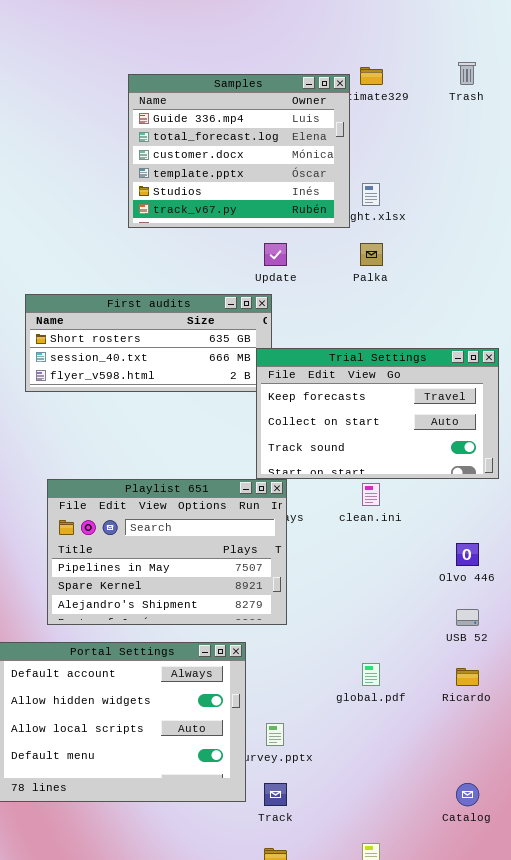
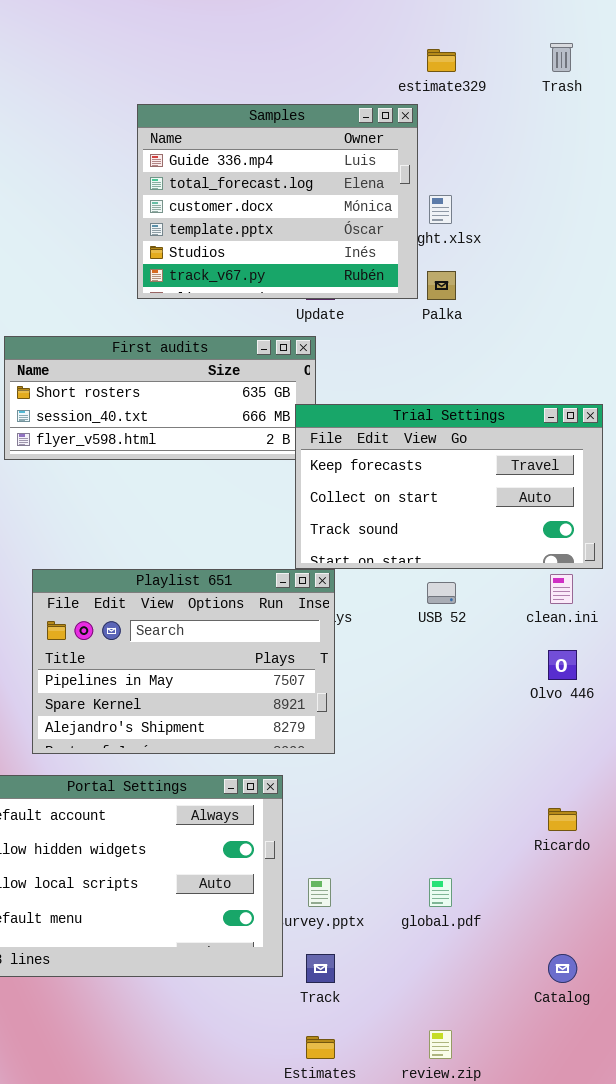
Samples: [128,74,350,228] -> [137,104,418,299], moved
clean.ini: [362,483,380,506] -> [550,574,573,604], moved
USB 52: [456,609,479,626] -> [427,582,456,604], moved
global.pdf: [362,663,380,686] -> [429,878,452,907], moved

